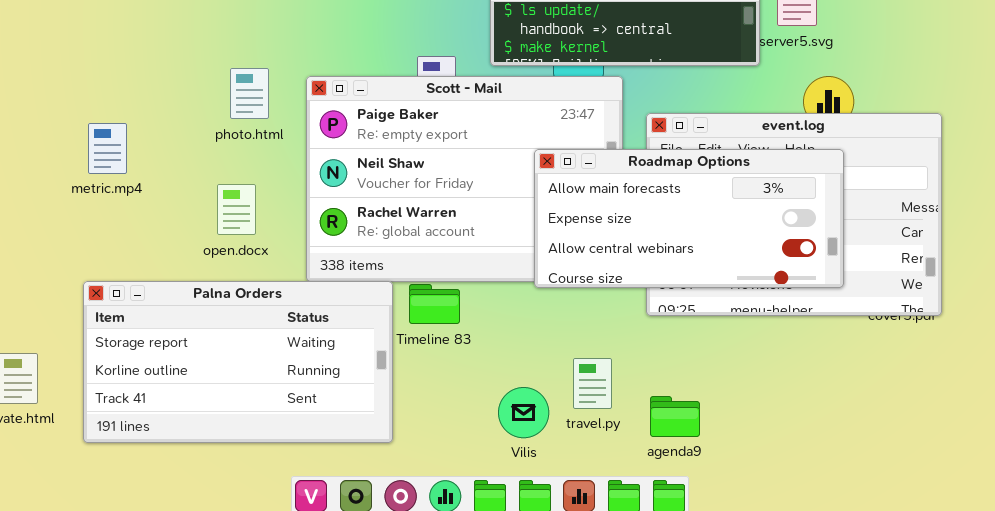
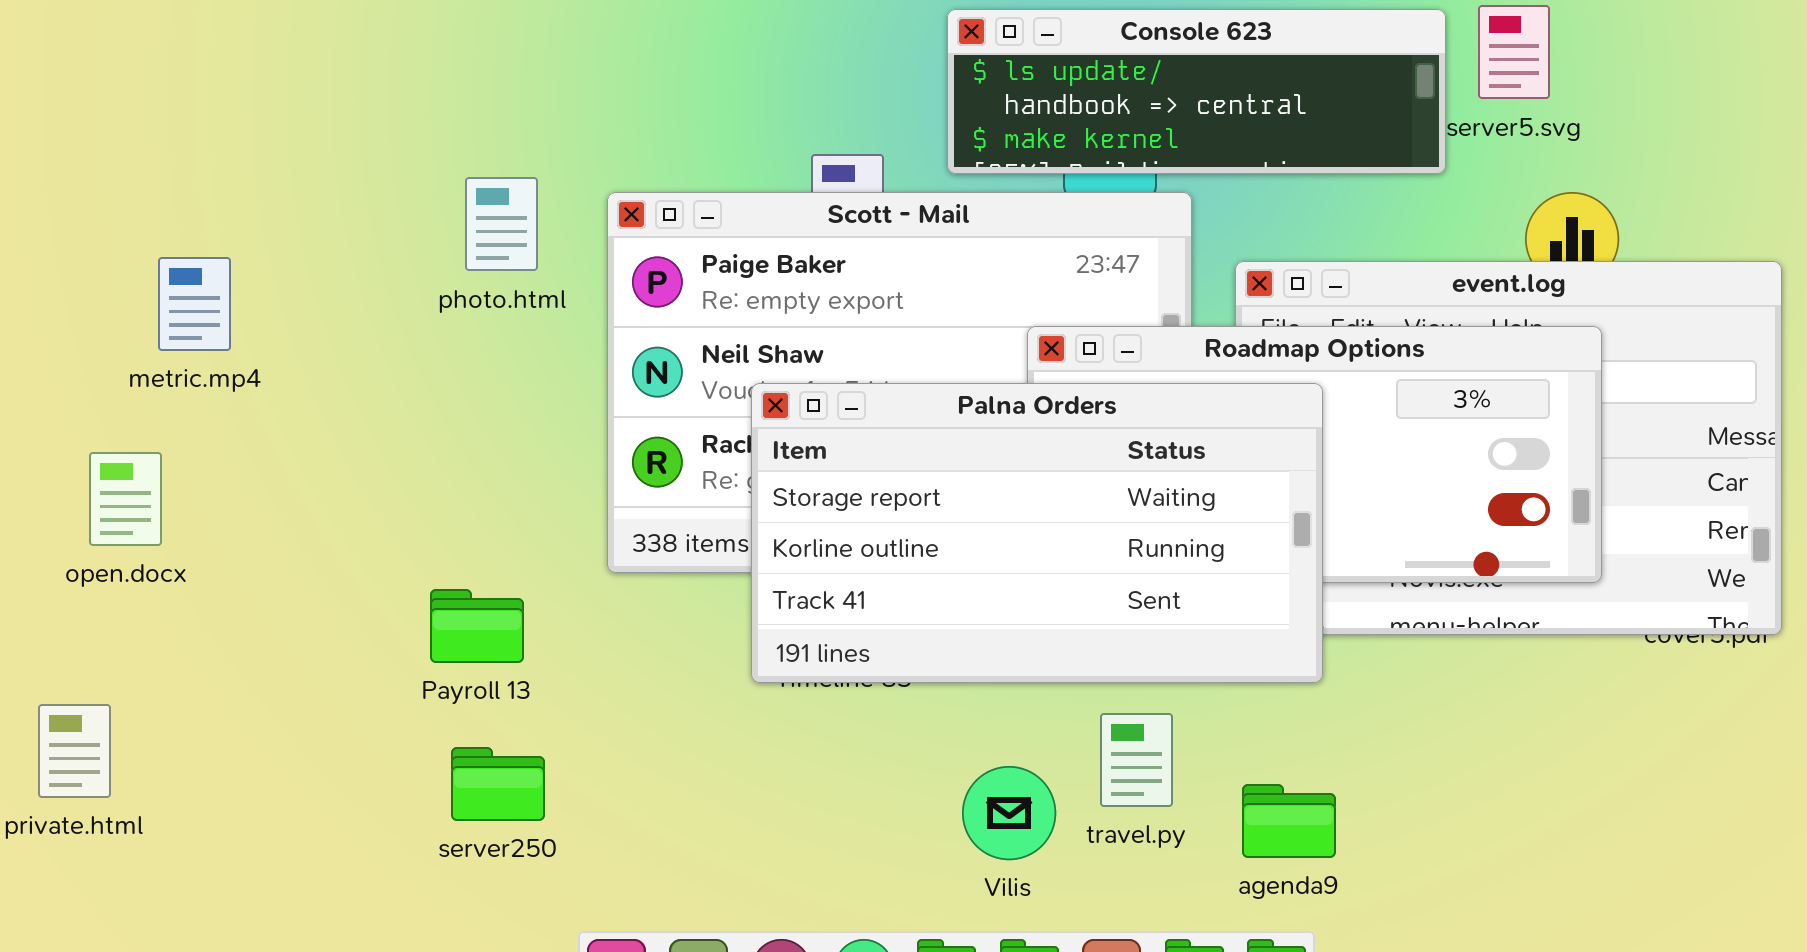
metric.mp4: [88,123,127,174] -> [158,257,231,351], moved
open.docx: [217,184,256,235] -> [89,452,162,546], moved
Palna Orders: [83,281,393,443] -> [751,383,1323,683], moved

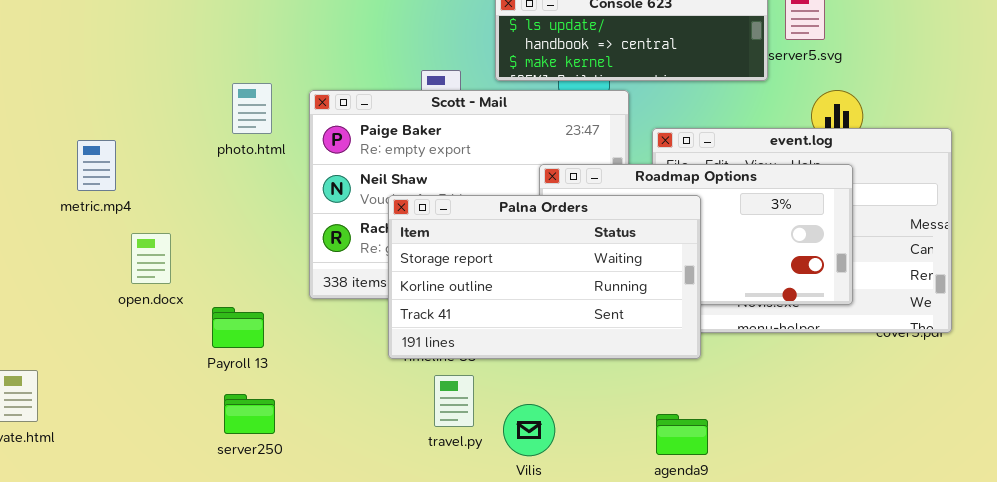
metric.mp4: [158,257,231,351] -> [77,140,116,191], moved
open.docx: [89,452,162,546] -> [131,233,171,284], moved
travel.py: [1100,713,1173,807] -> [434,375,474,427], moved

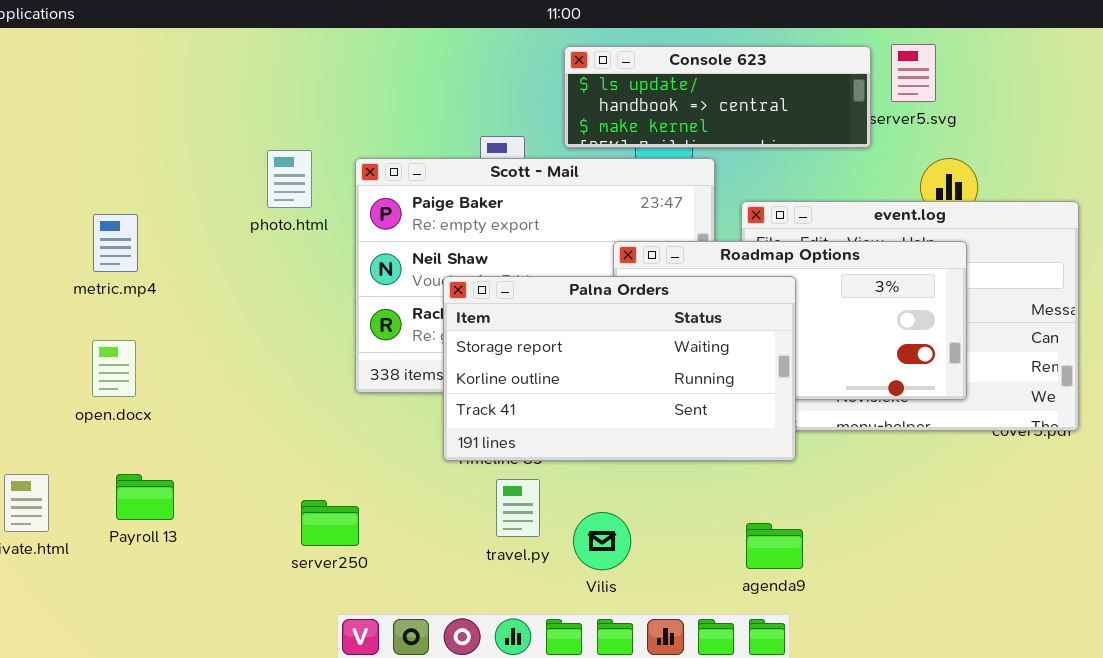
open.docx: [131,233,171,284] -> [92,340,136,397], moved
Payroll 13: [212,307,264,348] -> [116,474,174,520], moved
server250: [224,394,275,434] -> [301,500,359,546], moved

